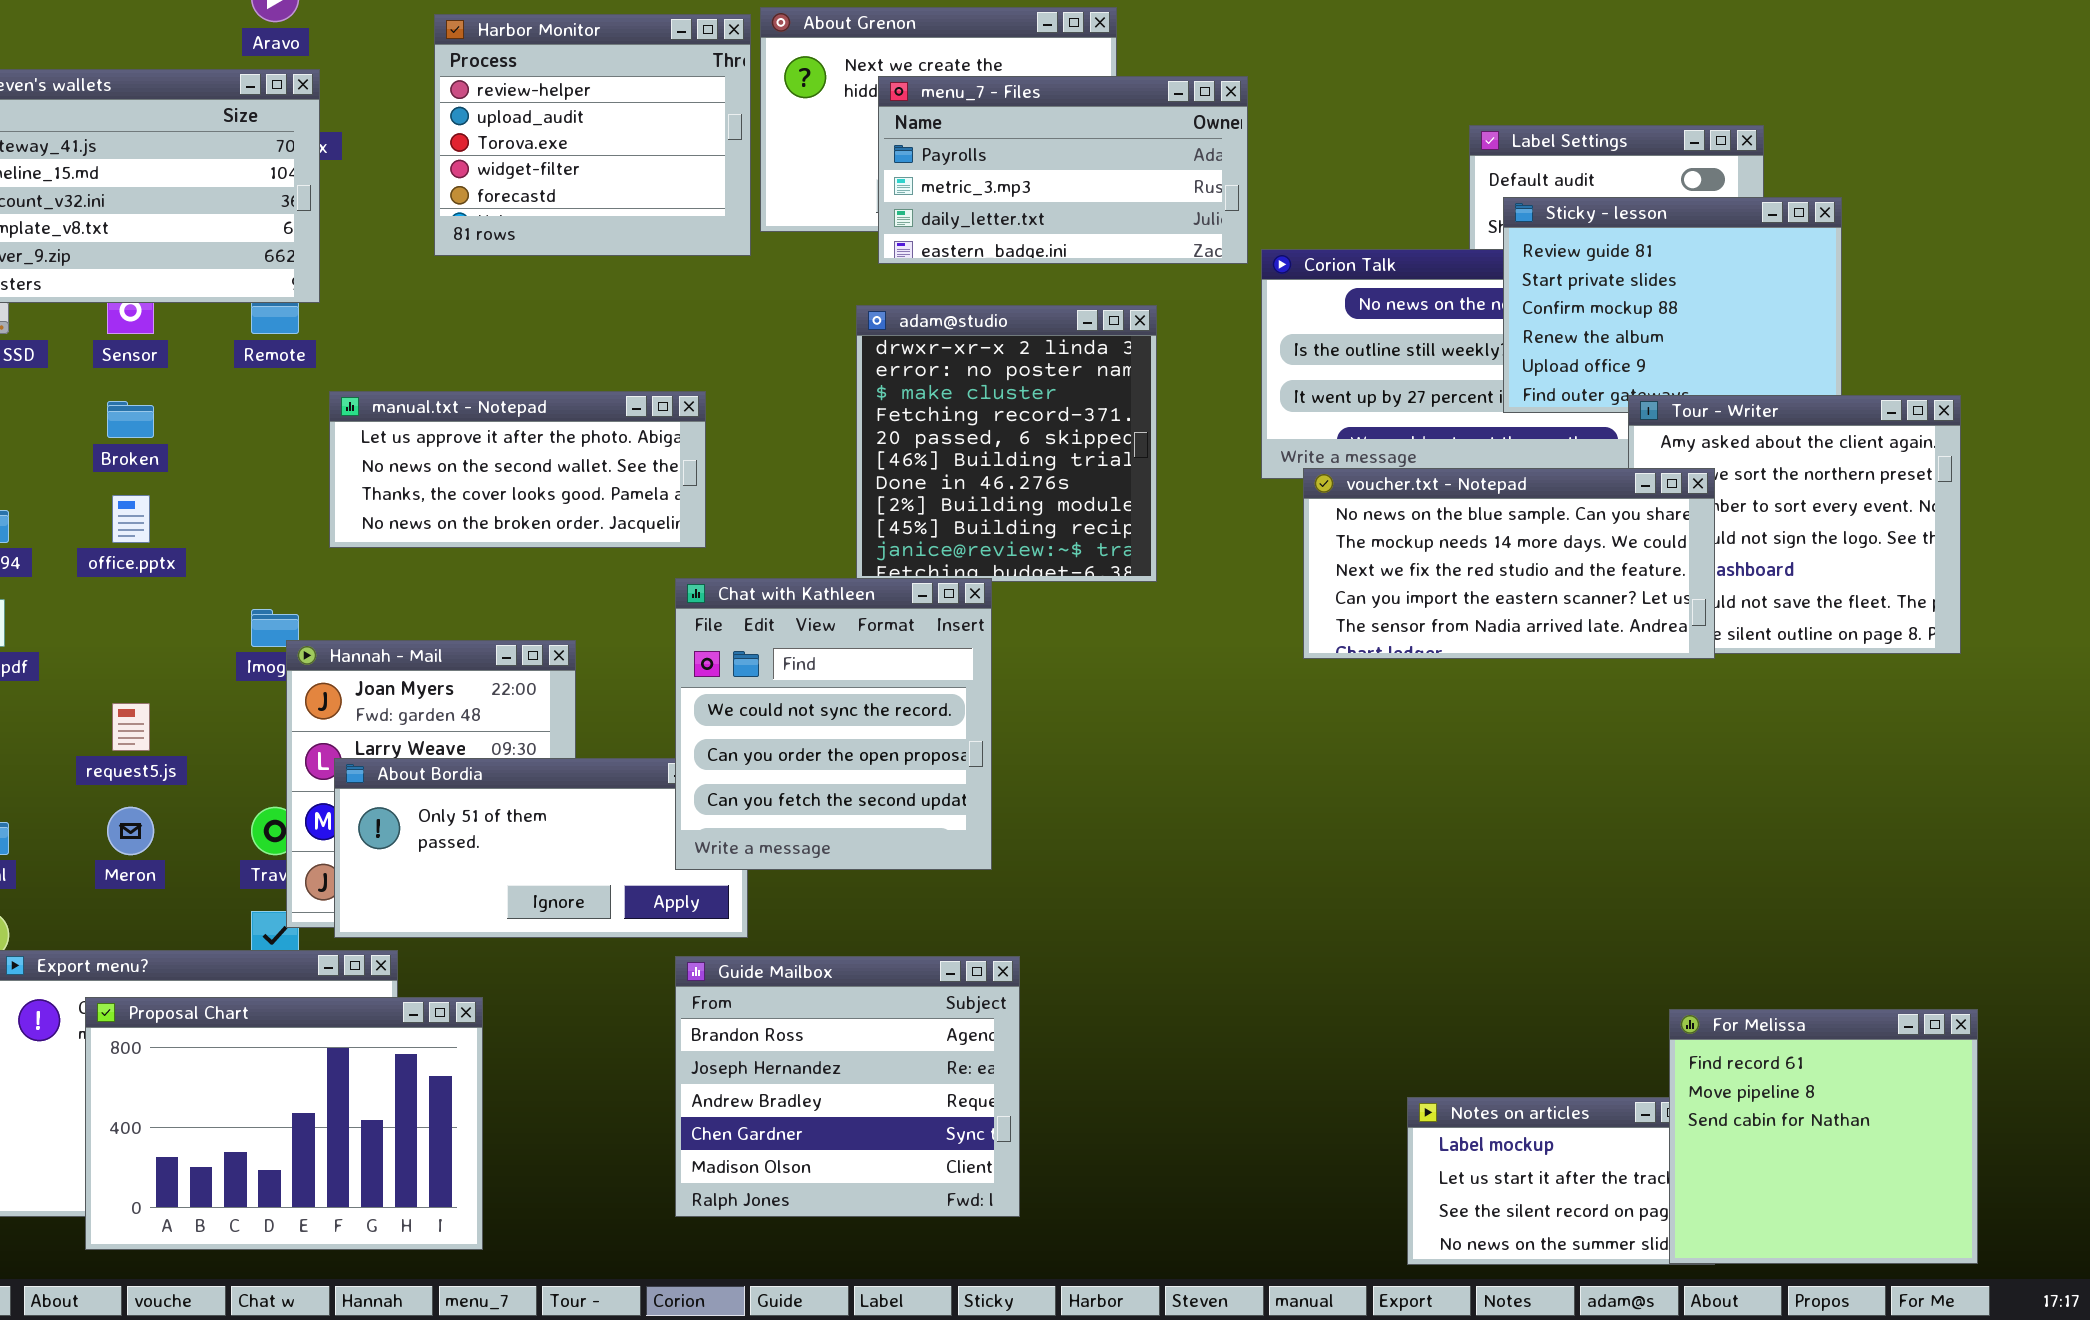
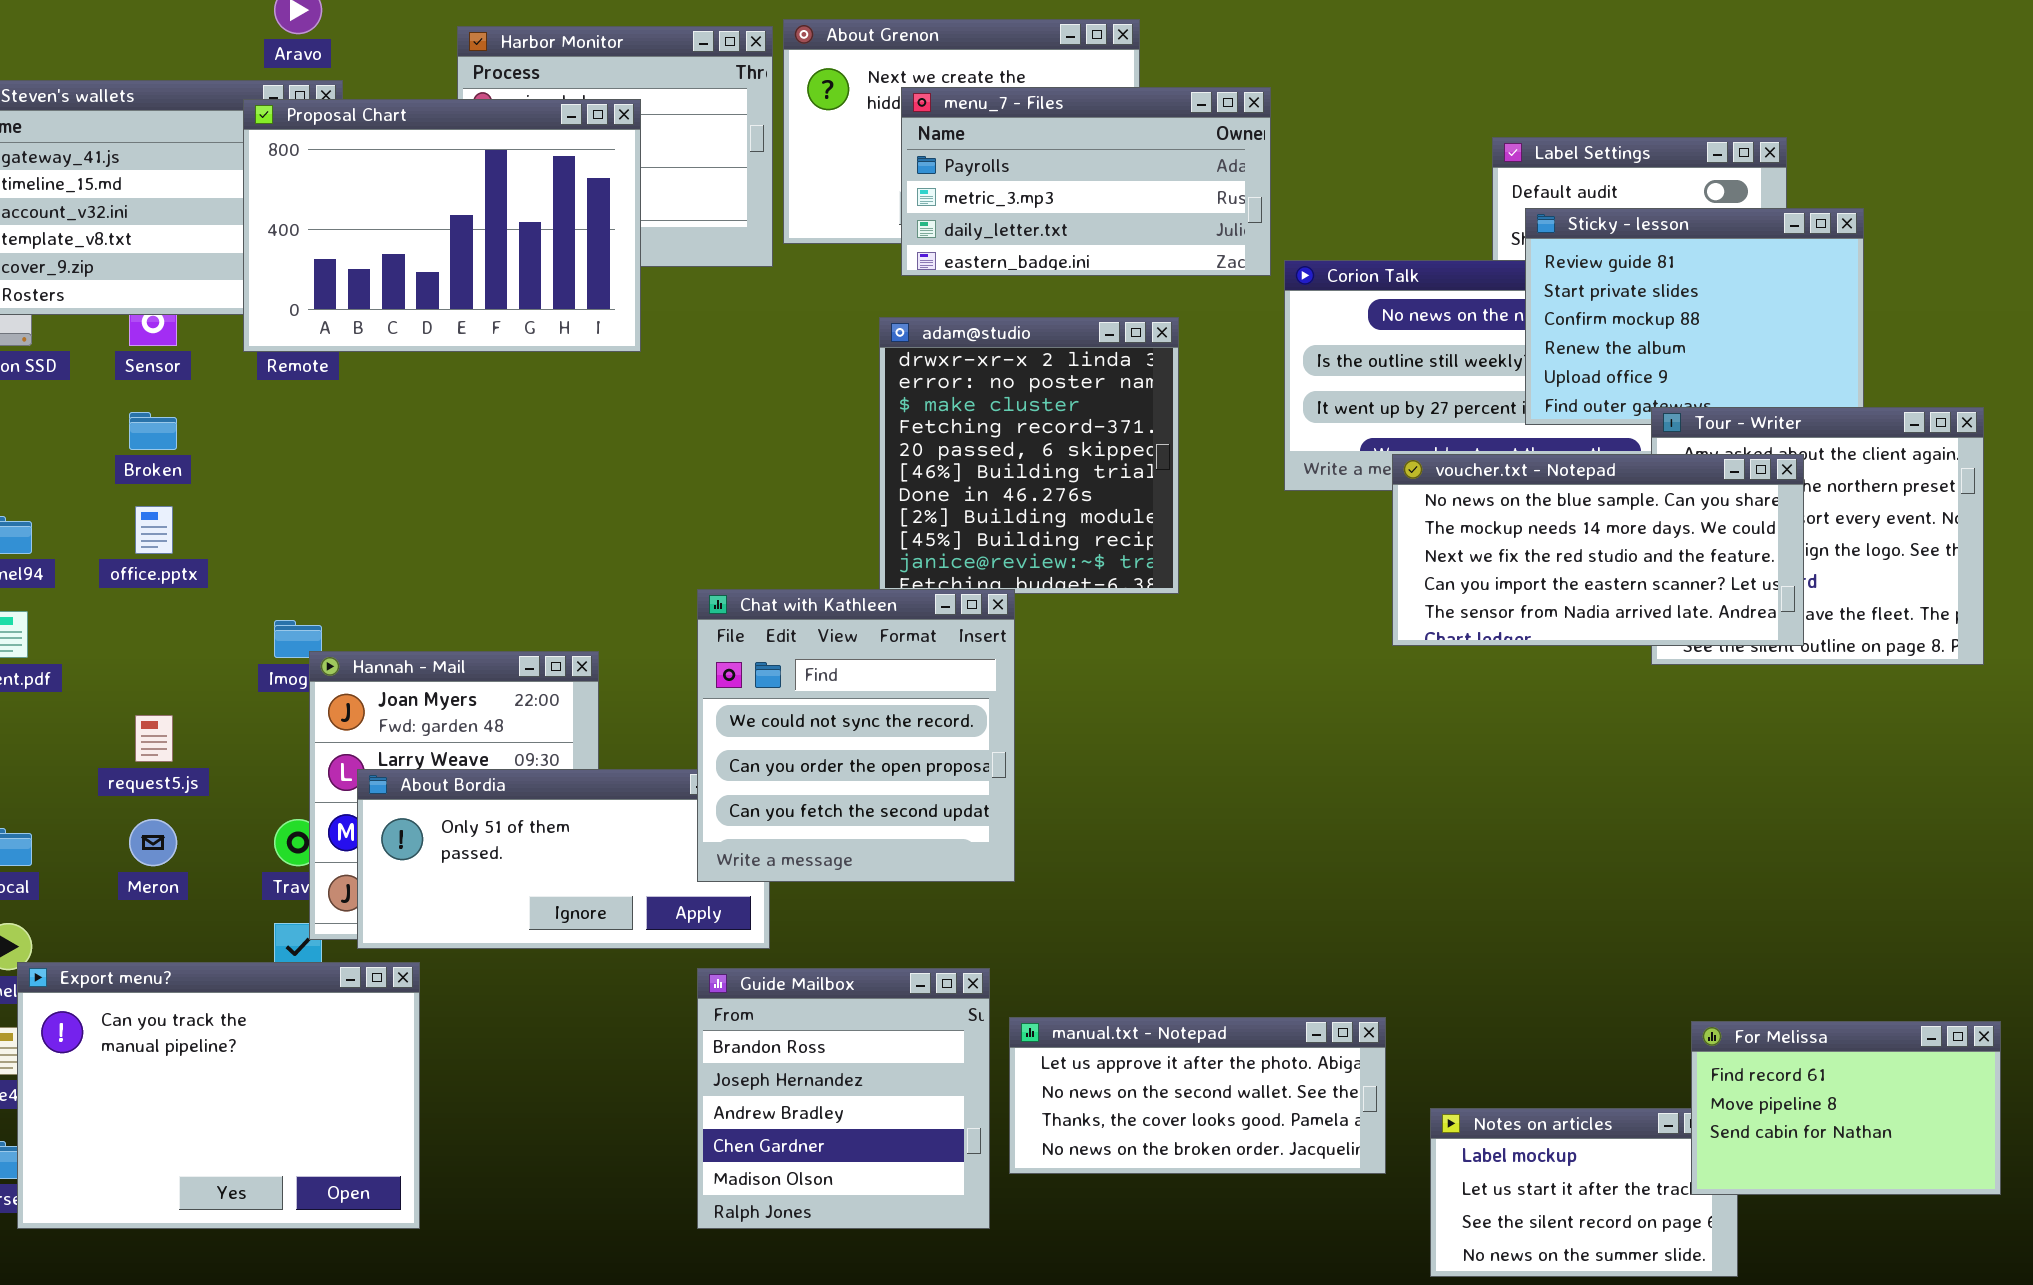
manual.txt - Notepad: [329,391,706,548] -> [1009,1017,1386,1174], moved
voucher.txt - Notepad: [1303,468,1715,659] -> [1392,454,1804,646], moved
Guide Mailbox: [675,956,1020,1217] -> [697,968,990,1229], resized
Proposal Chart: [85,997,483,1250] -> [243,99,641,352], moved
For Melissa: [1669,1009,1978,1264] -> [1691,1021,2001,1195], resized

